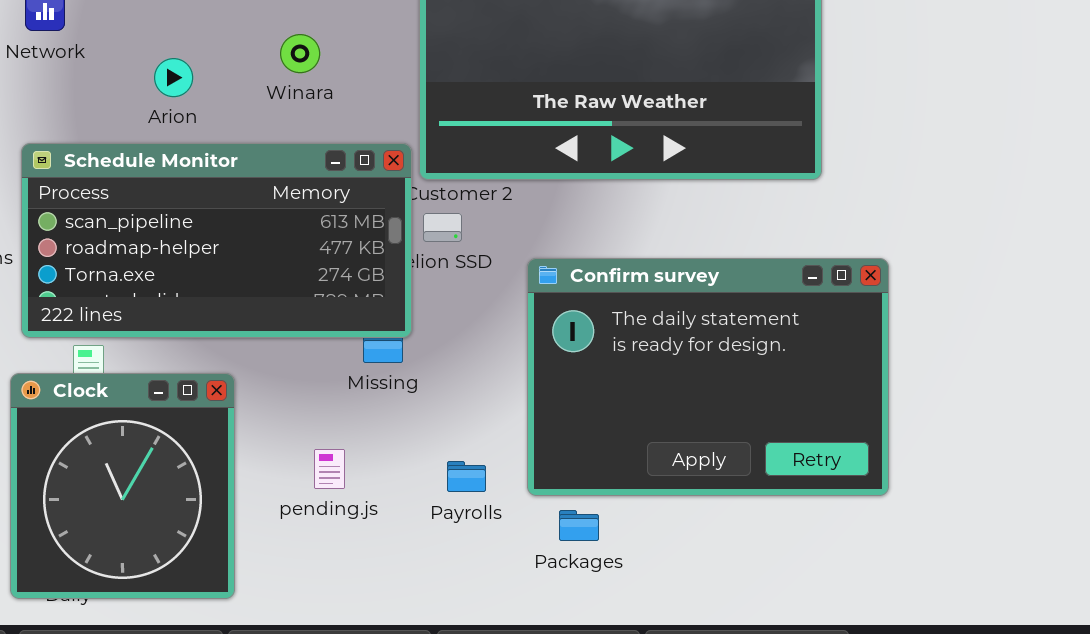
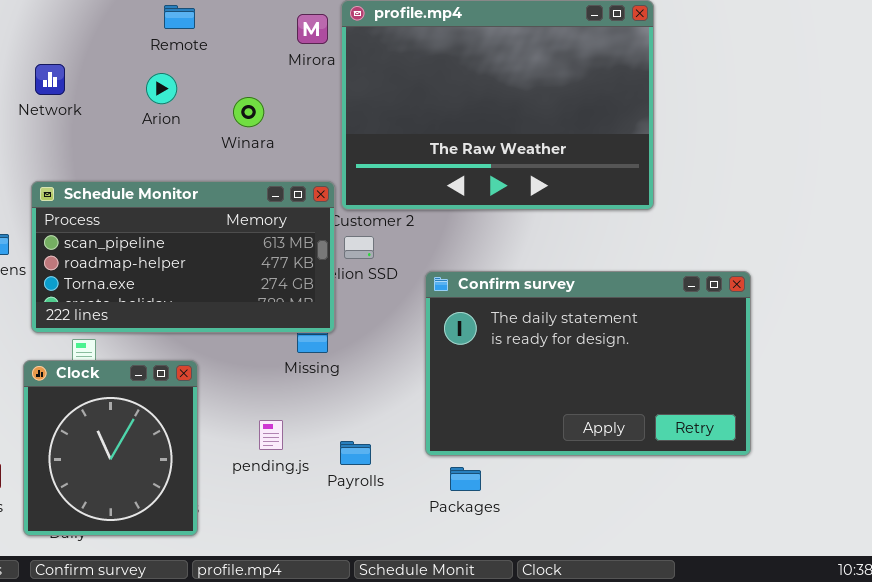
Arion: [154,58,193,97] -> [146,73,177,104], moved
Confirm survey: [527,258,889,496] -> [425,271,751,456], resized
Payrolls: [447,461,486,492] -> [340,441,371,465], moved

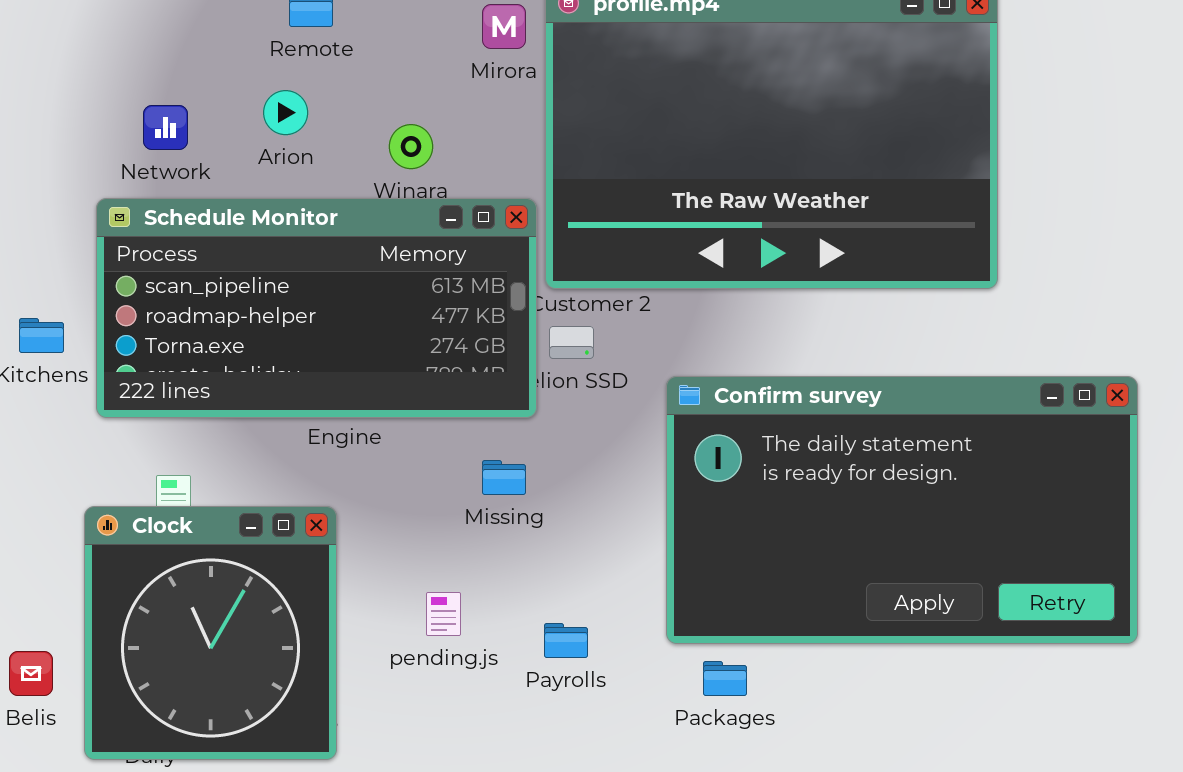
Network: [35,64,65,95] -> [143,105,188,150], moved
Schedule Monitor: [31,181,335,333] -> [96,198,537,418], moved

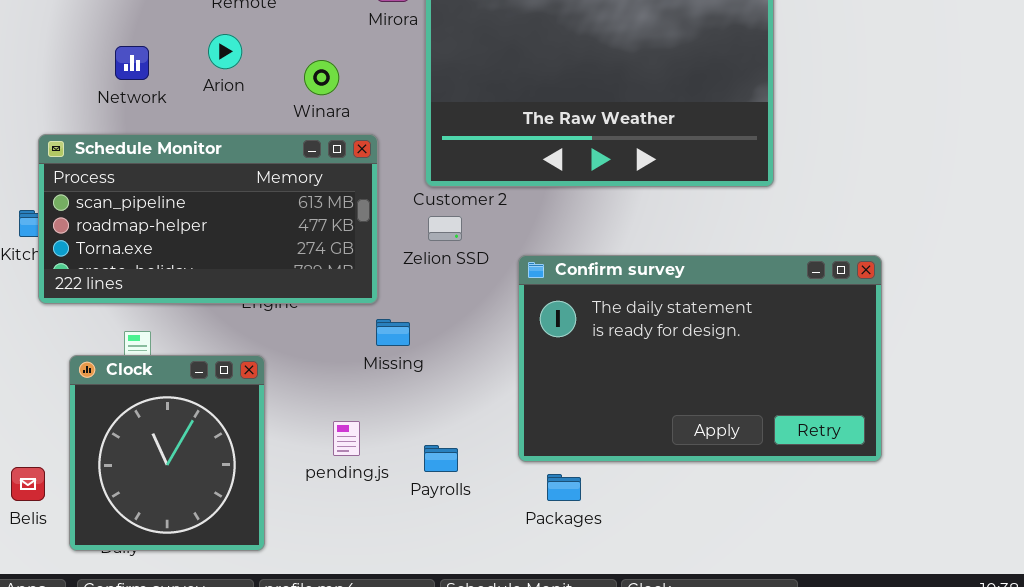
Schedule Monitor: [96,198,537,418] -> [38,134,378,304], moved

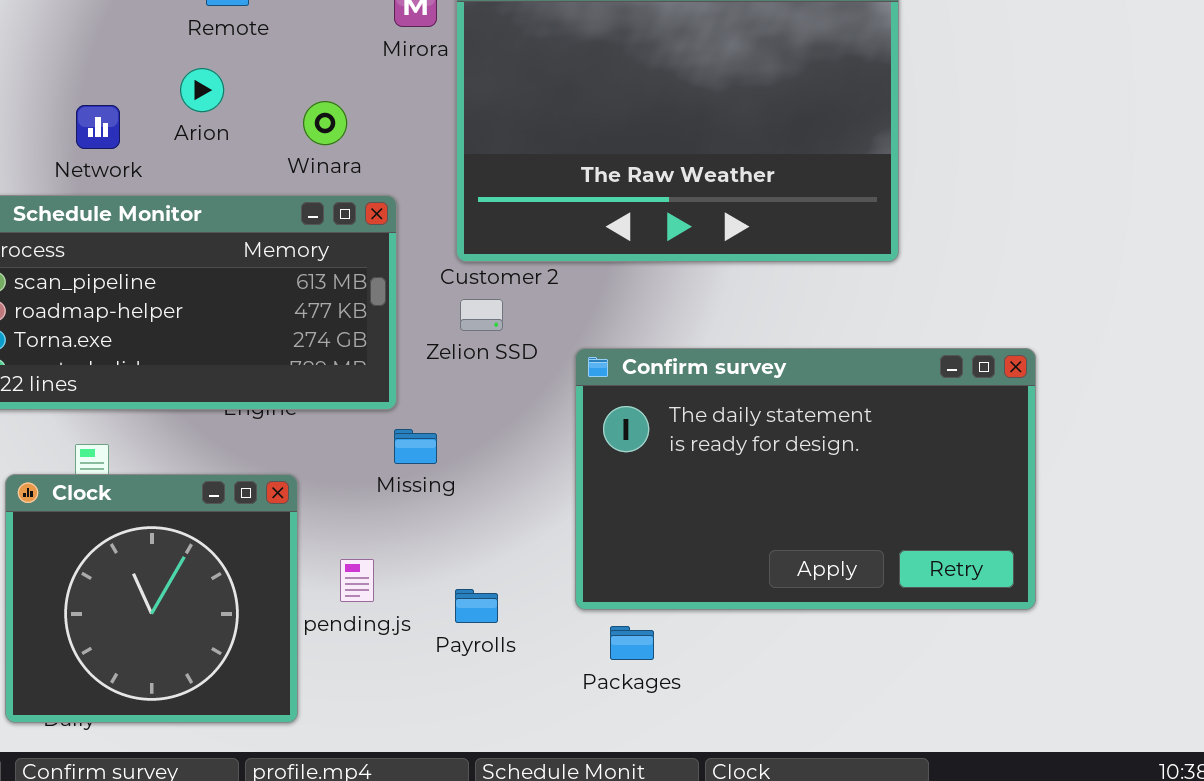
Network: [115,46,149,80] -> [76,105,120,149], moved
Clock: [69,355,265,551] -> [5,474,298,723], resized

